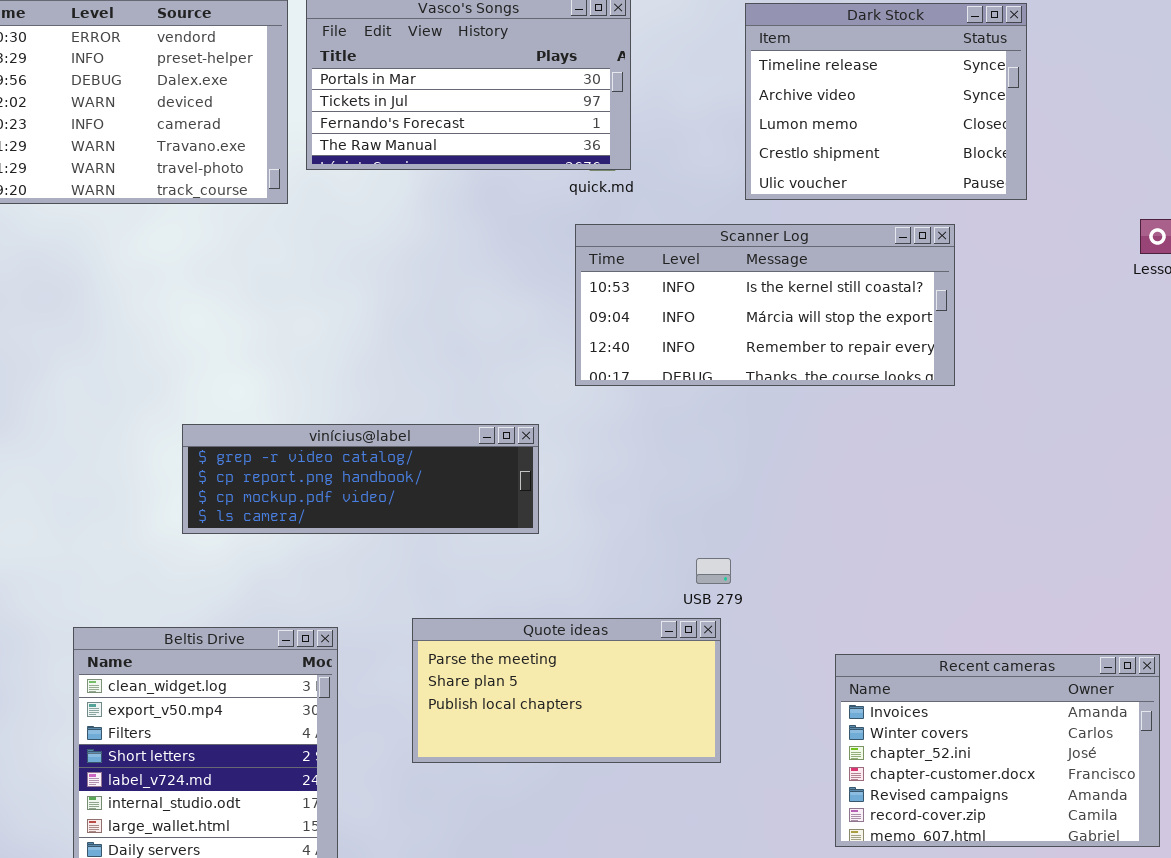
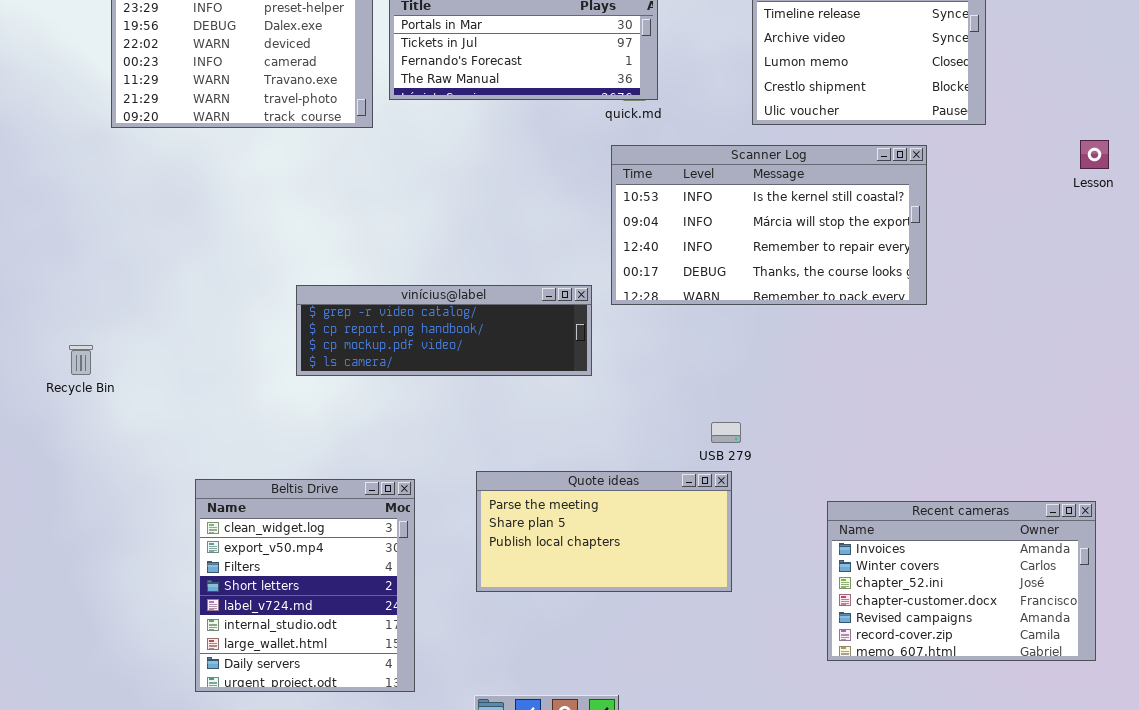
Scanner Log: [575,224,955,386] -> [611,145,927,305], resized
vinícius@label: [182,424,539,534] -> [296,285,592,376], moved

